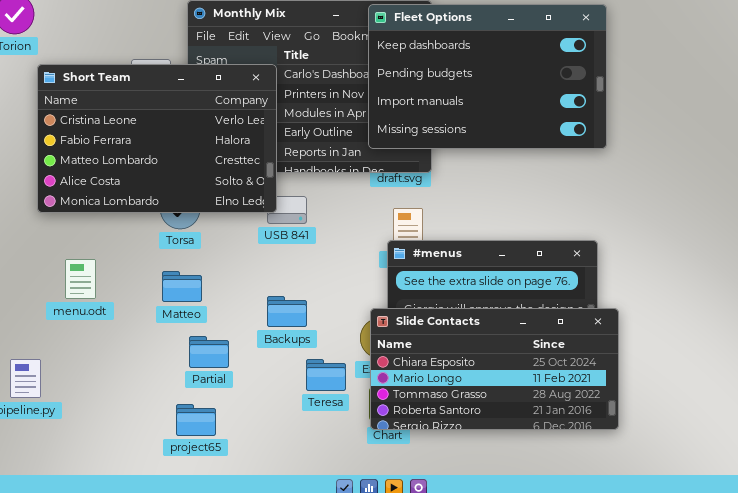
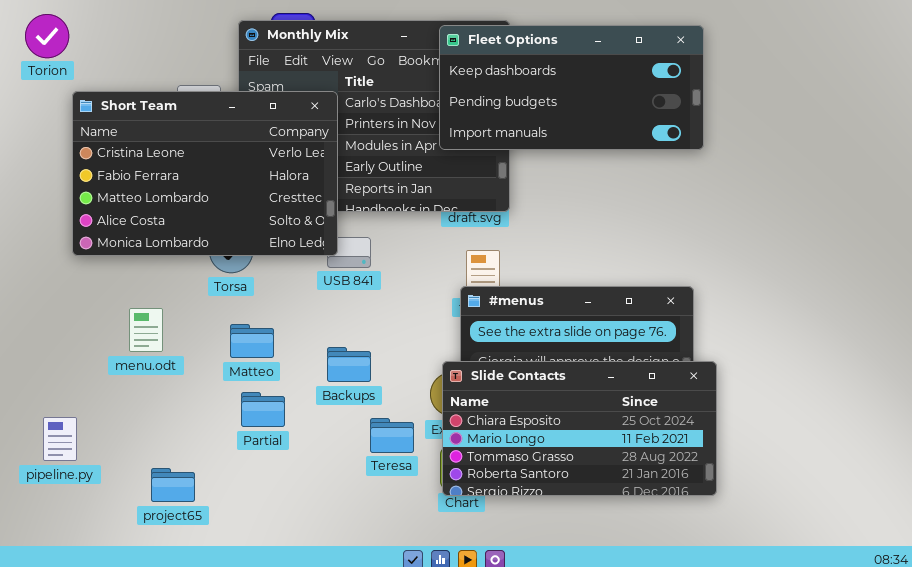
Fleet Options: [368,4,607,149] -> [439,25,704,150], resized
menu.odt: [65,259,96,299] -> [129,308,163,352], moved
Matteo: [162,271,202,302] -> [230,324,274,358], moved
project65: [176,404,216,436] -> [151,468,195,502], moved

